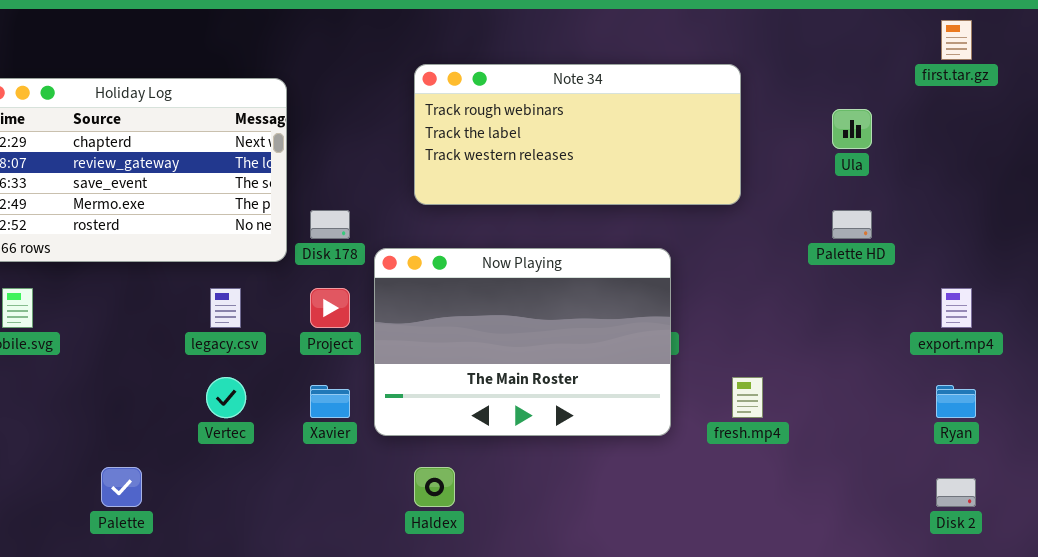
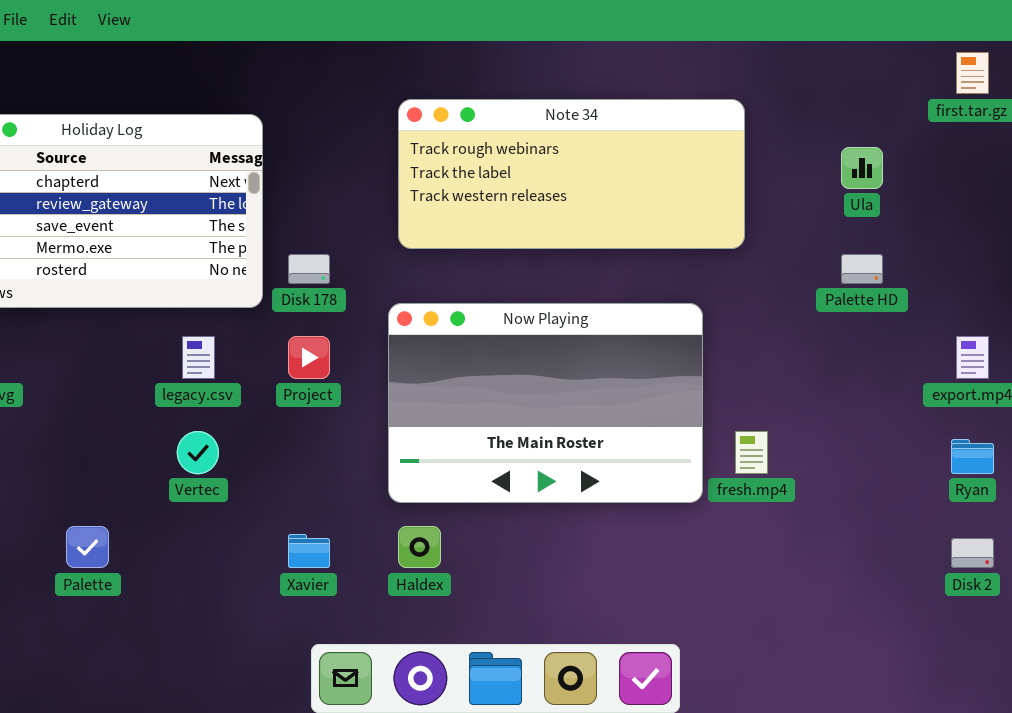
Now Playing: [374,248,671,436] -> [388,303,703,503], moved
Xavier: [310,385,350,418] -> [288,534,330,568], moved

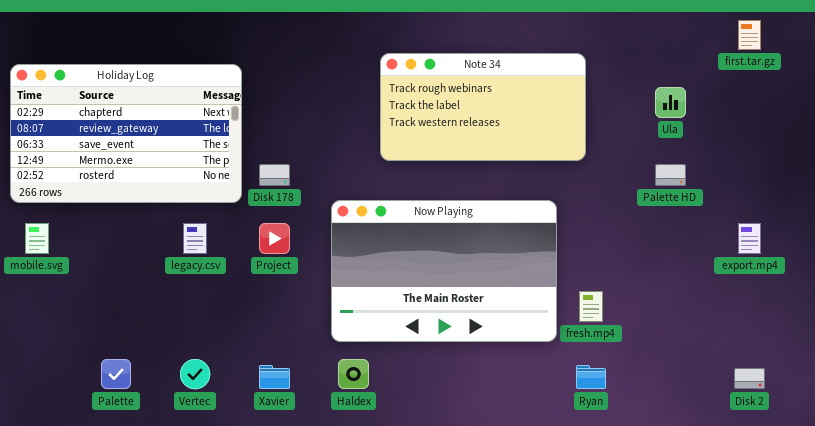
Note 34: [398,99,745,249] -> [380,53,586,161], resized
Vertec: [177,431,219,474] -> [180,359,210,389], moved
Ryan: [951,439,994,474] -> [576,365,606,389], moved

